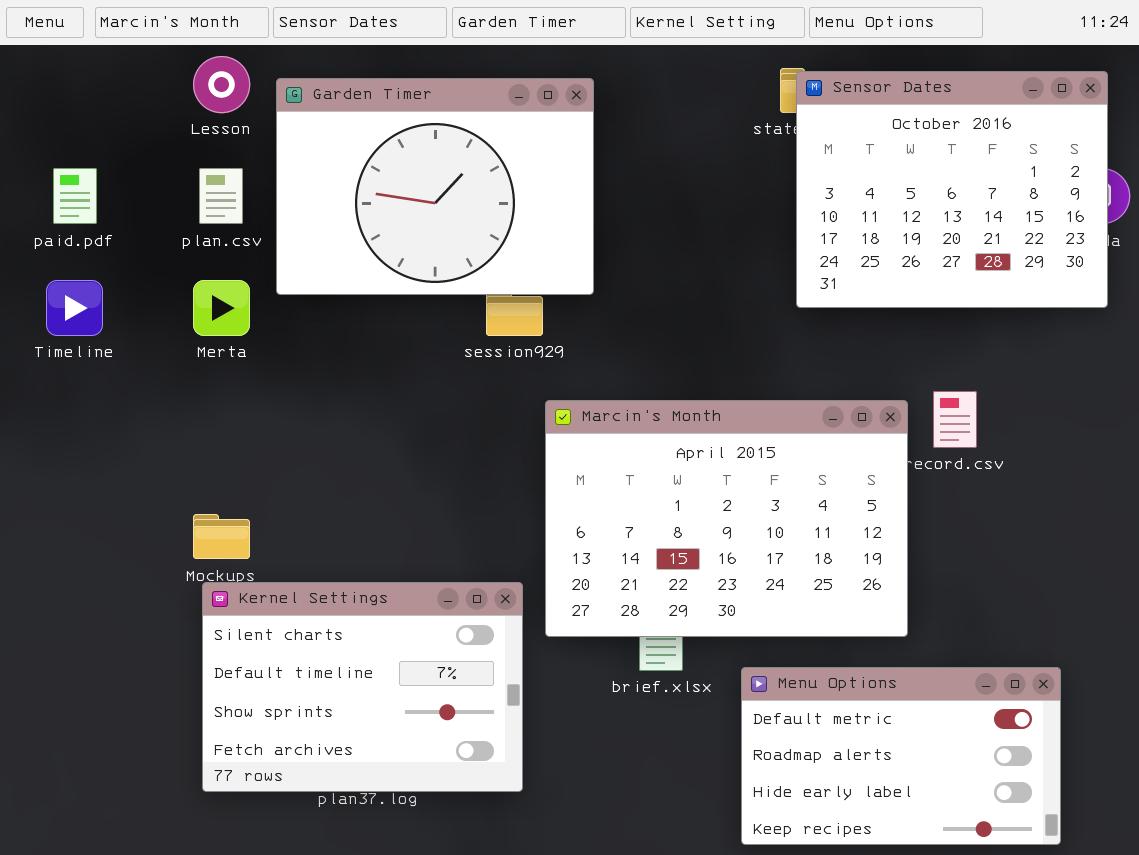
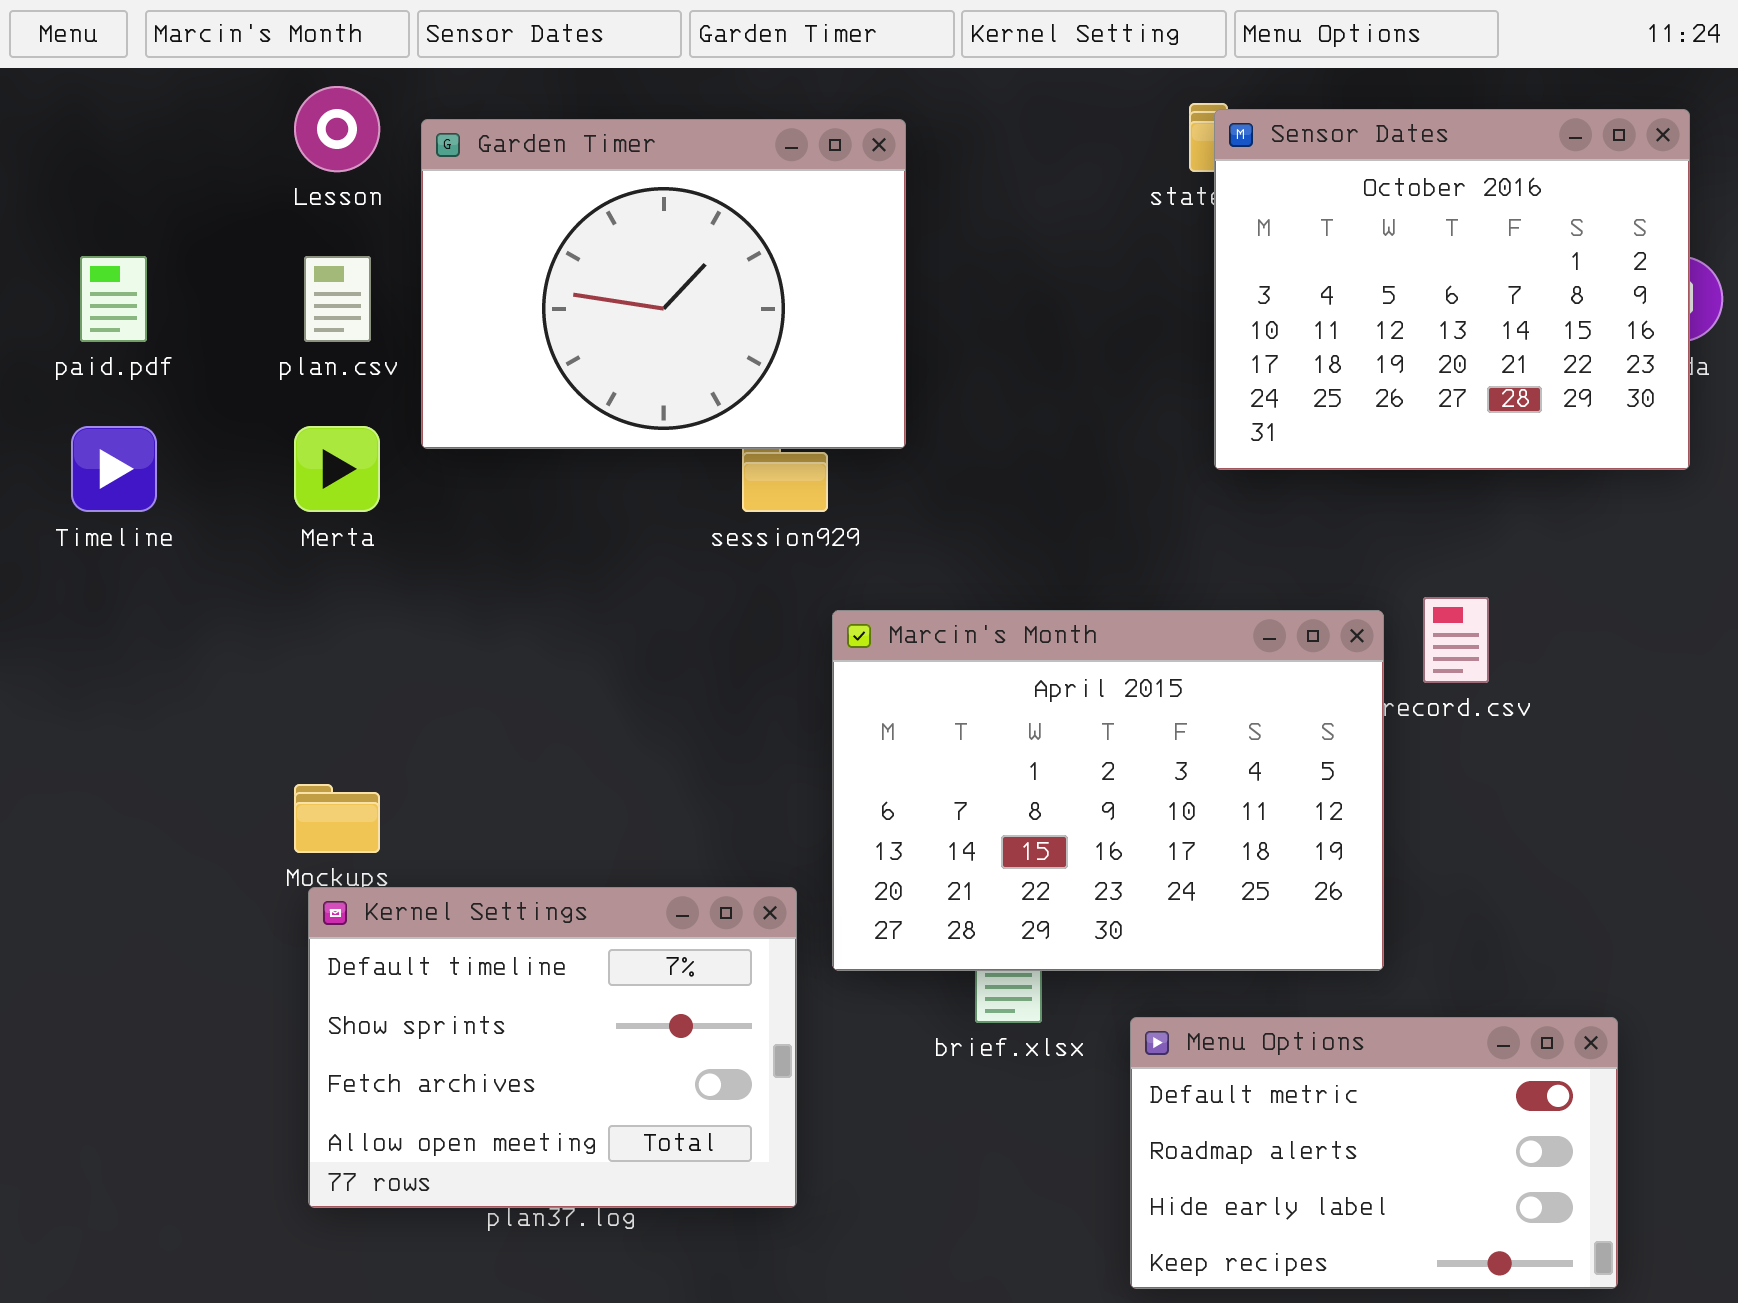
Kernel Settings: [202,582,523,792] -> [308,887,797,1208], scrolled down 1 row

